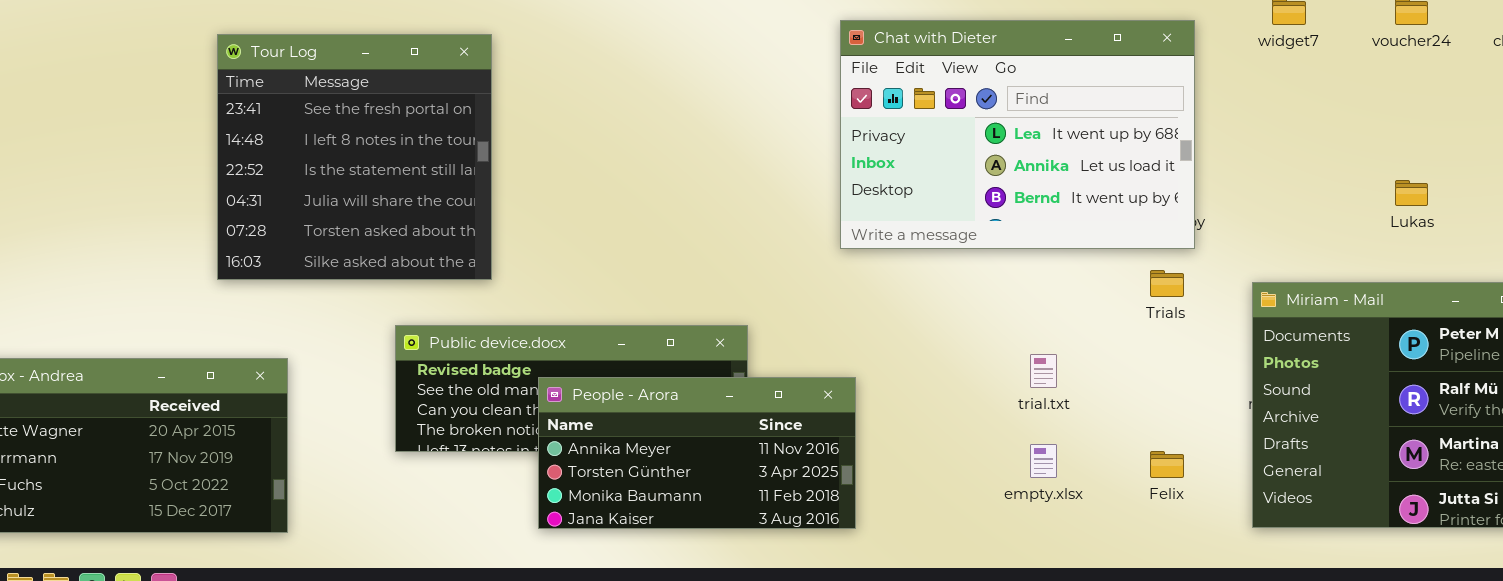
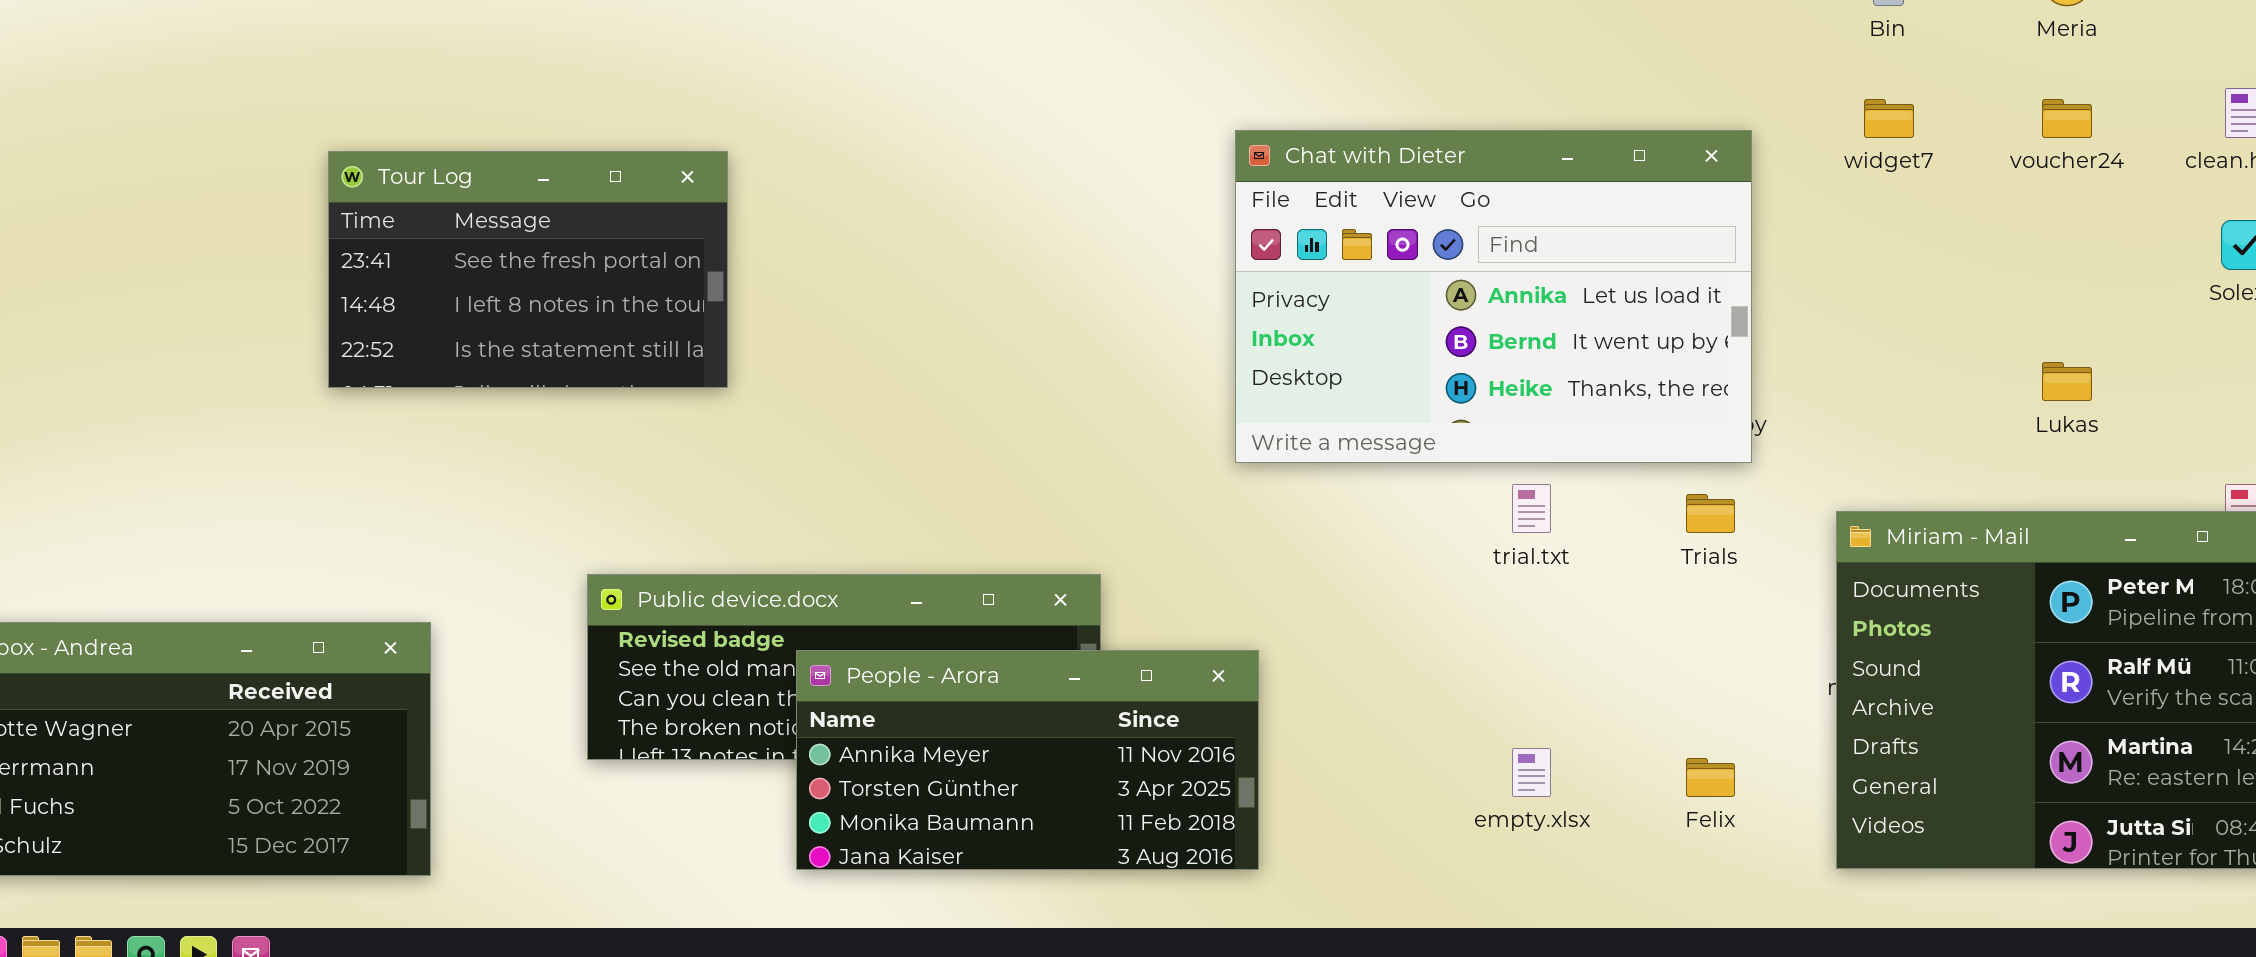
Chat with Dieter: [840,20,1195,249] -> [1235,130,1752,463], scrolled down 1 row
Tour Log: [217,34,492,280] -> [328,151,728,388], resized
trial.txt: [1030,354,1057,388] -> [1512,484,1551,533], moved

